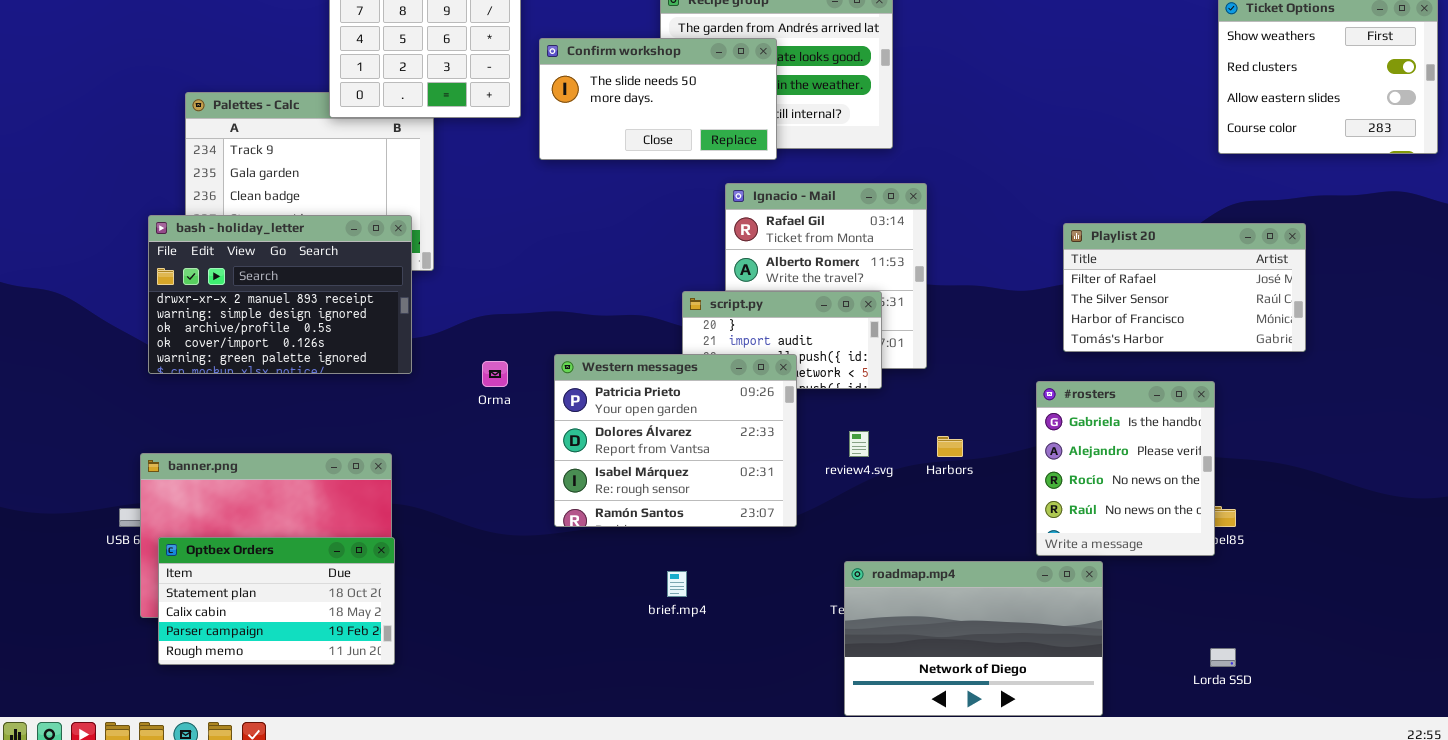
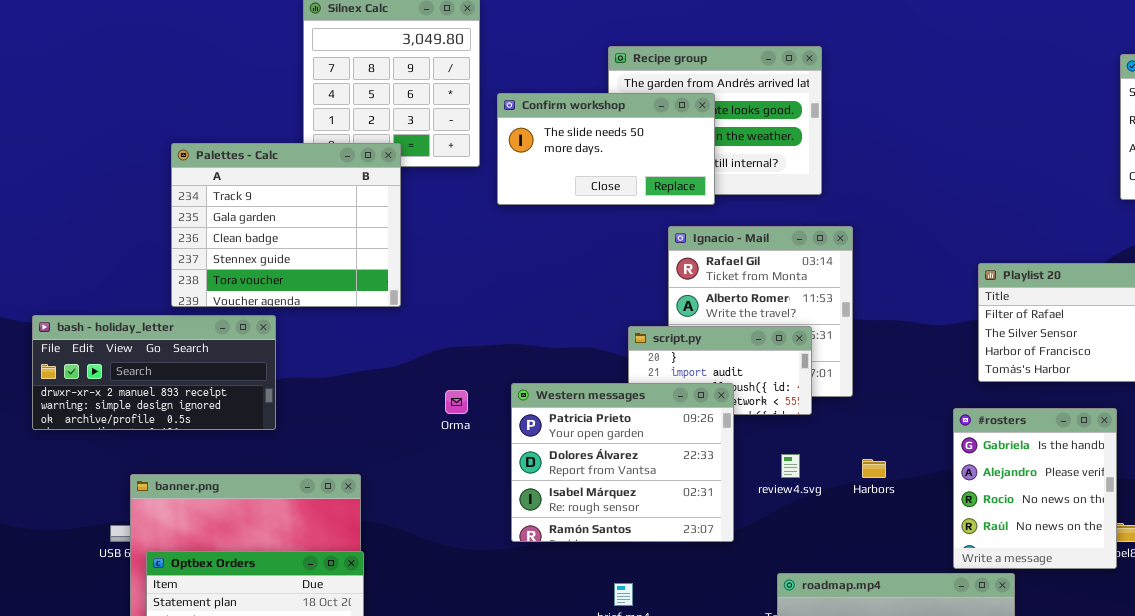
Palettes - Calc: [185,92,434,271] -> [171,143,401,307], raised
bash - holiday_letter: [148,215,412,374] -> [32,315,276,430], moved, resized

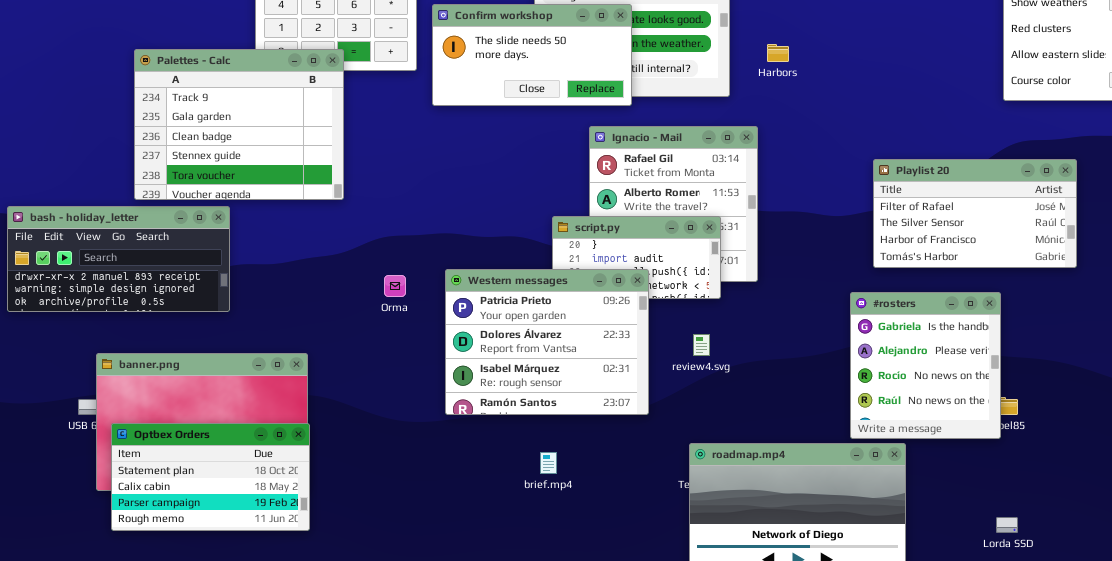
Harbors: [862,459,886,478] -> [767,44,789,62], moved

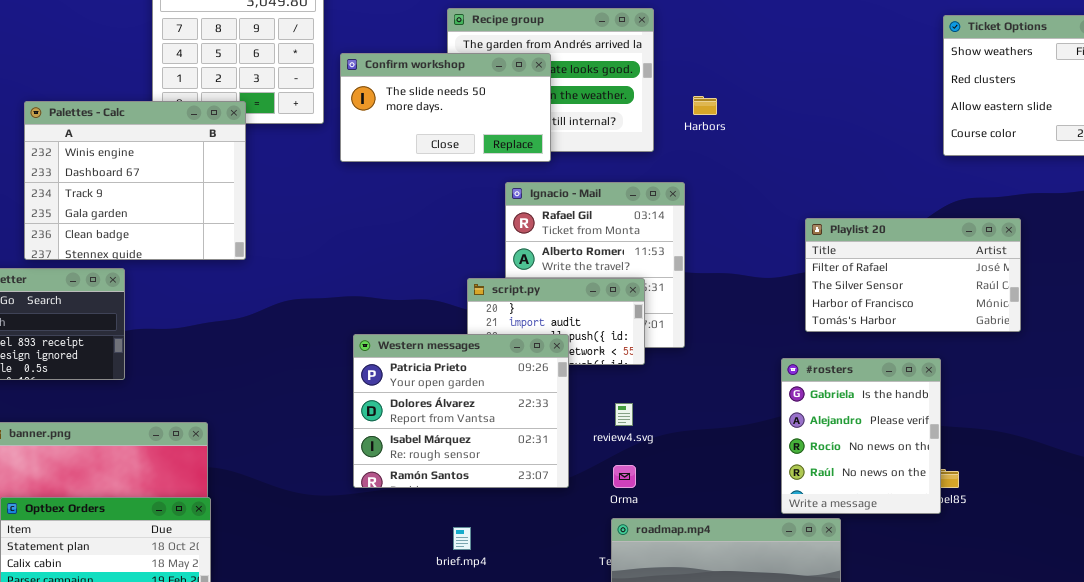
Palettes - Calc: [134,49,344,200] -> [24,101,246,260], scrolled up 2 rows
Orma: [384,275,406,297] -> [613,465,636,488], moved

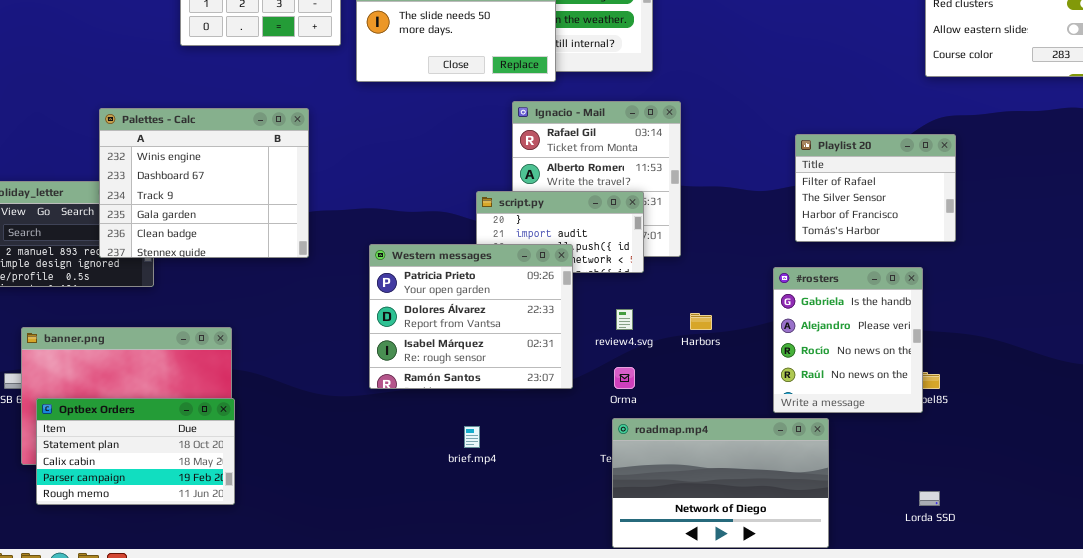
Harbors: [693,96,717,115] -> [690,313,712,330], moved
Palettes - Calc: [24,101,246,260] -> [99,108,309,258], moved
Playlist 20: [805,218,1021,332] -> [795,134,956,242], resized

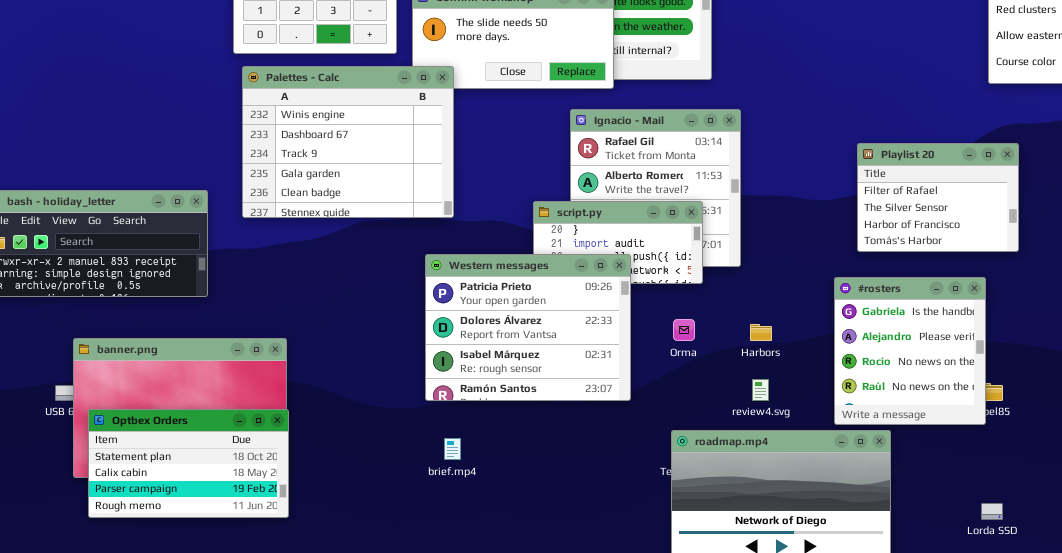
Palettes - Calc: [99,108,309,258] -> [242,66,454,218], moved
review4.svg: [616,309,633,330] -> [752,379,769,401], moved
Orma: [614,367,635,389] -> [673,319,695,341], moved
brief.mp4: [464,426,480,448] -> [444,438,461,460], moved

